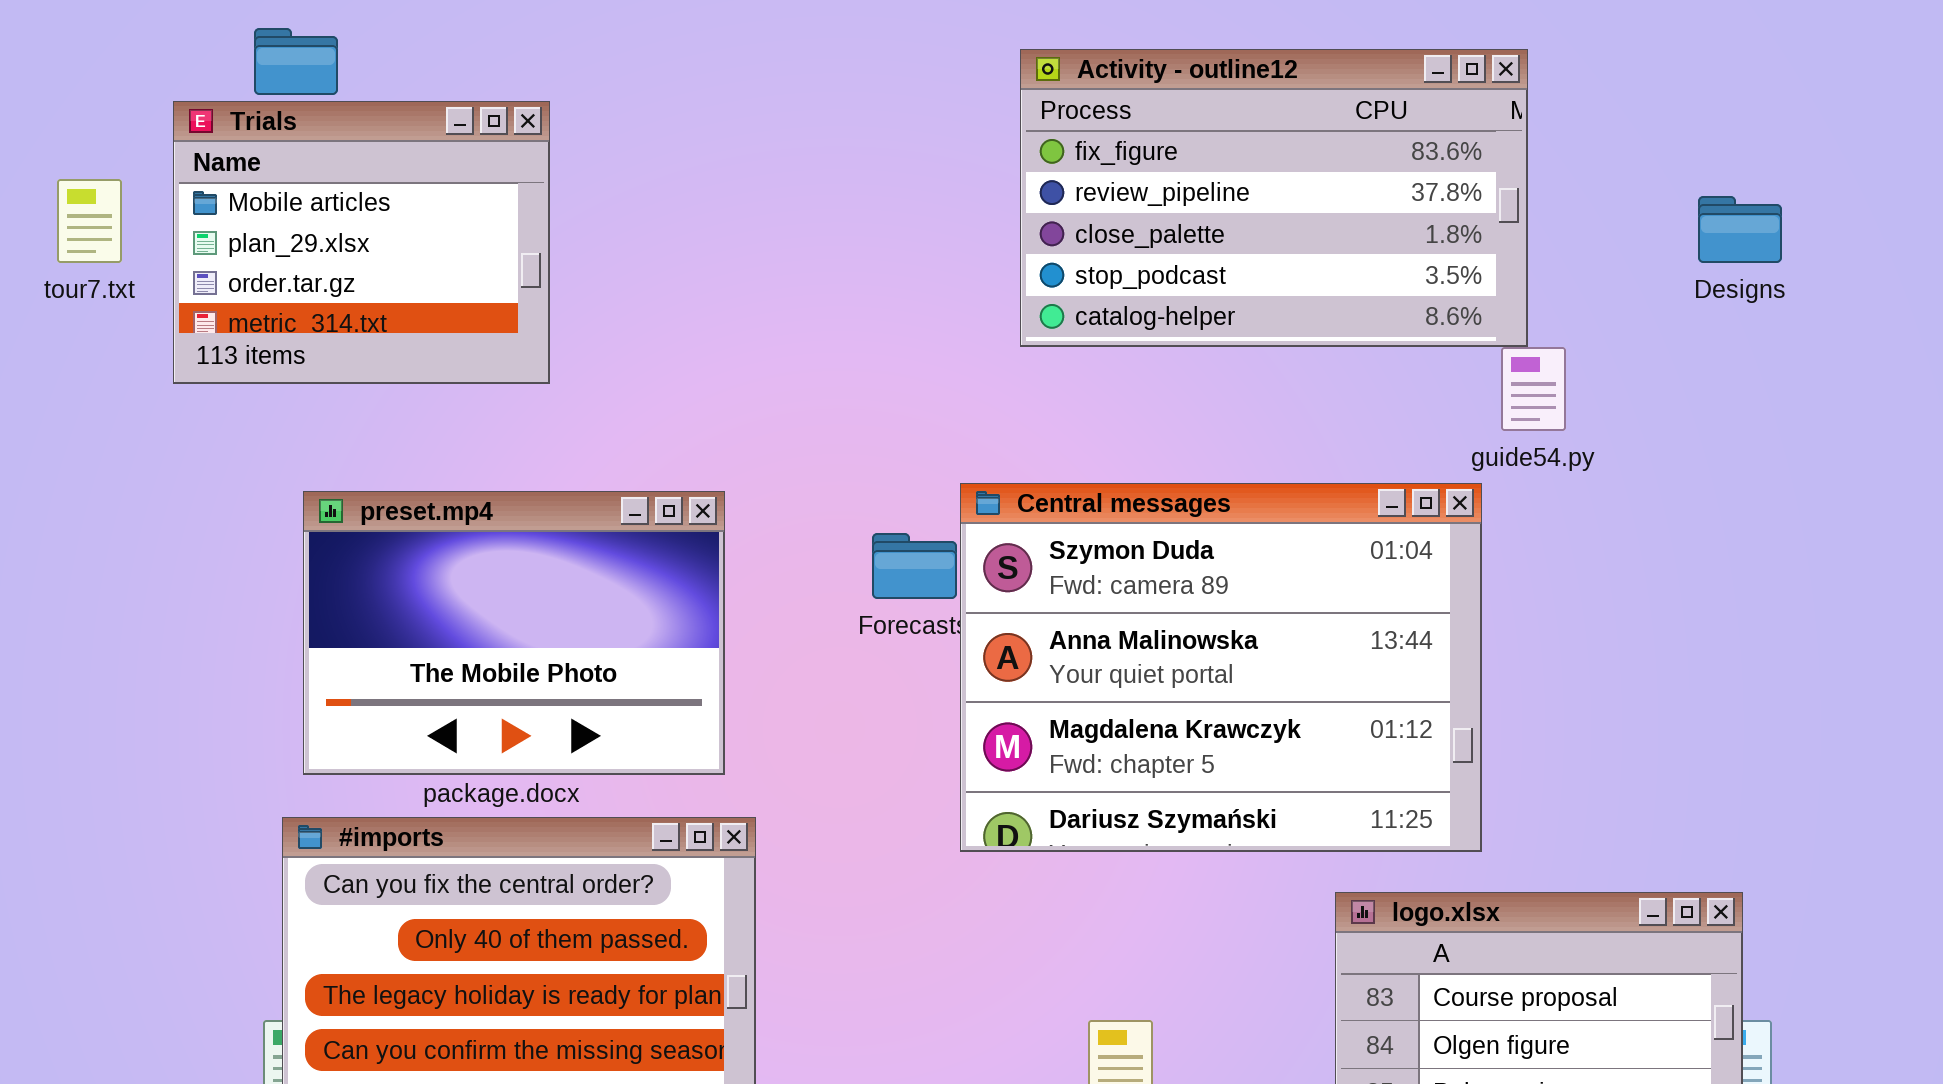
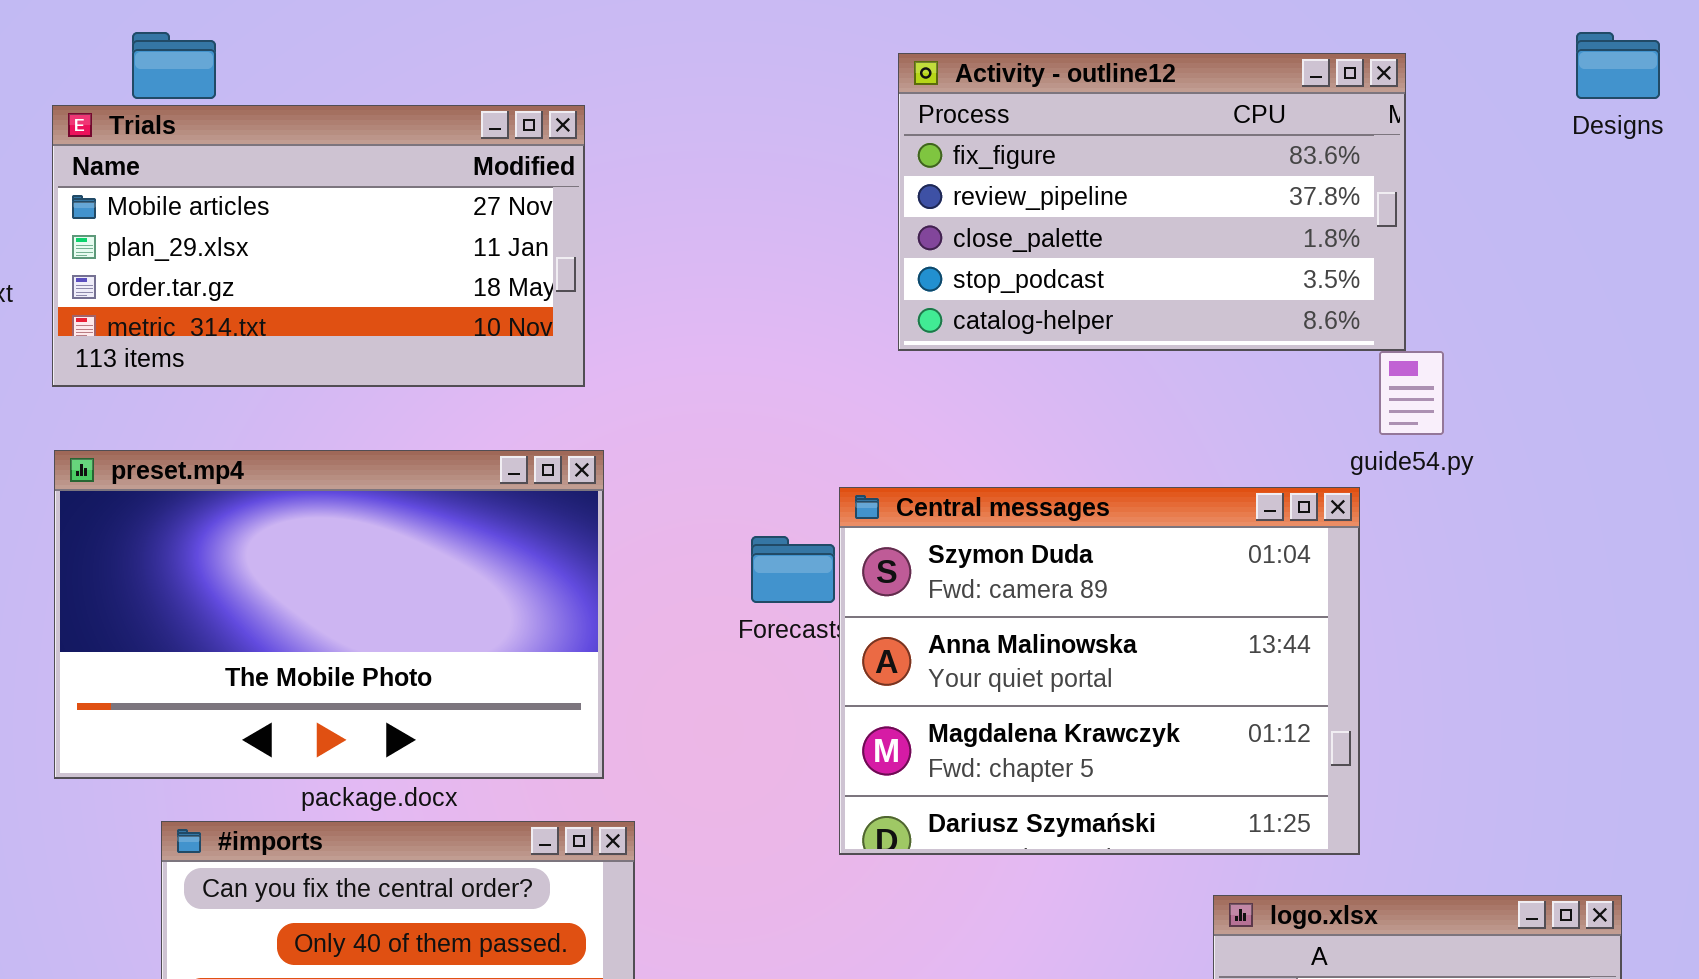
Trials: [173,101,550,384] -> [52,105,585,387], resized
Designs: [1698,196,1782,263] -> [1576,32,1660,99], moved
preset.mp4: [303,491,725,775] -> [54,450,604,779], resized

